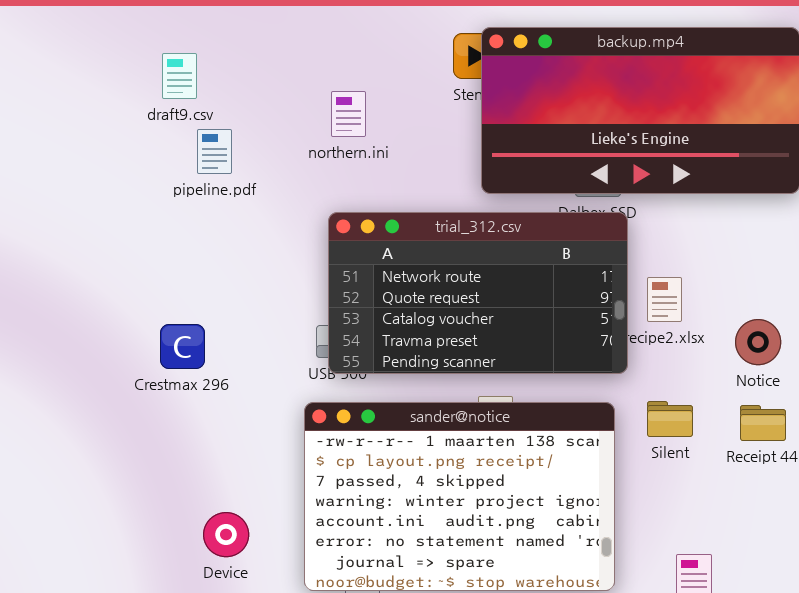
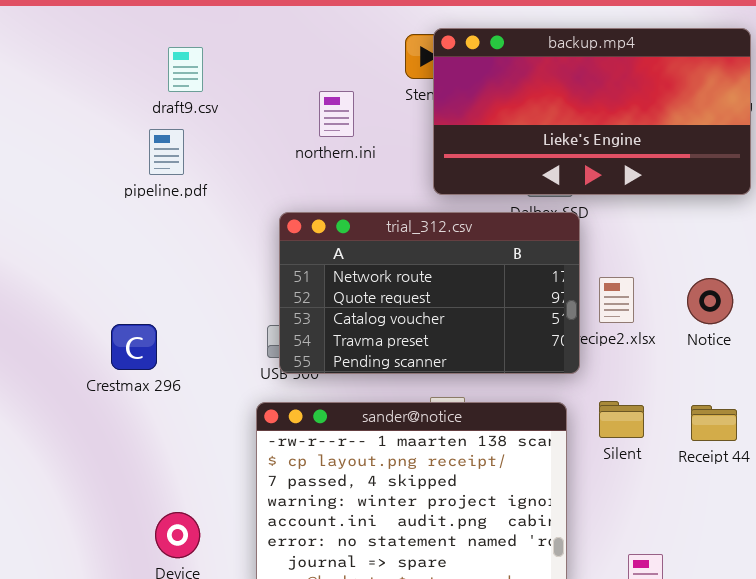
draft9.csv: [162,53,197,99] -> [168,47,203,92], moved
northern.ini: [331,91,366,137] -> [319,91,354,137], moved
Notice: [735,319,781,365] -> [687,278,733,324], moved

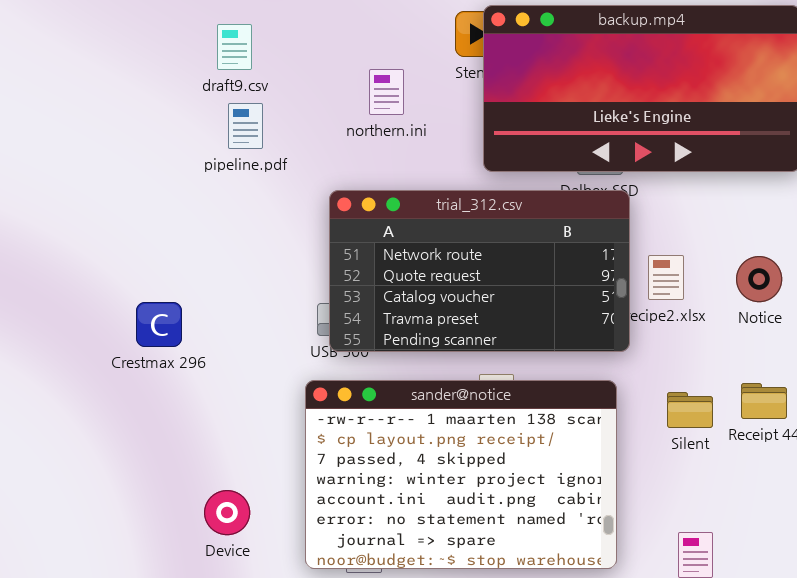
pipeline.pdf: [149,129,184,175] -> [228,103,263,149], moved
Crestmax 296: [111,324,157,370] -> [136,302,182,347], moved
Silent: [599,401,644,438] -> [667,392,713,428], moved

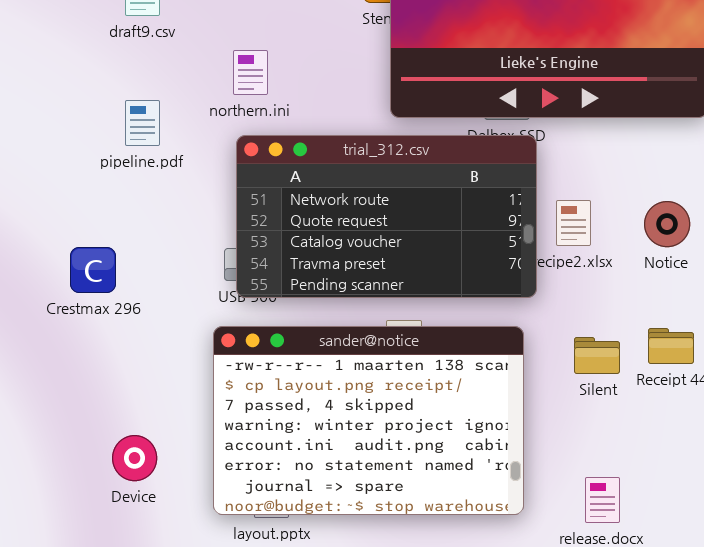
northern.ini: [369,69,404,115] -> [233,50,268,95], moved
pipeline.pdf: [228,103,263,149] -> [125,100,160,146], moved
Crestmax 296: [136,302,182,347] -> [70,247,116,293], moved

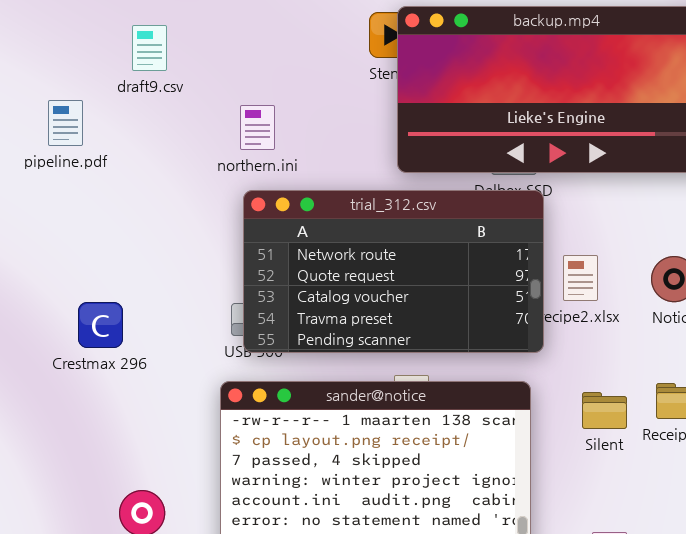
pipeline.pdf: [125,100,160,146] -> [48,100,83,146], moved

